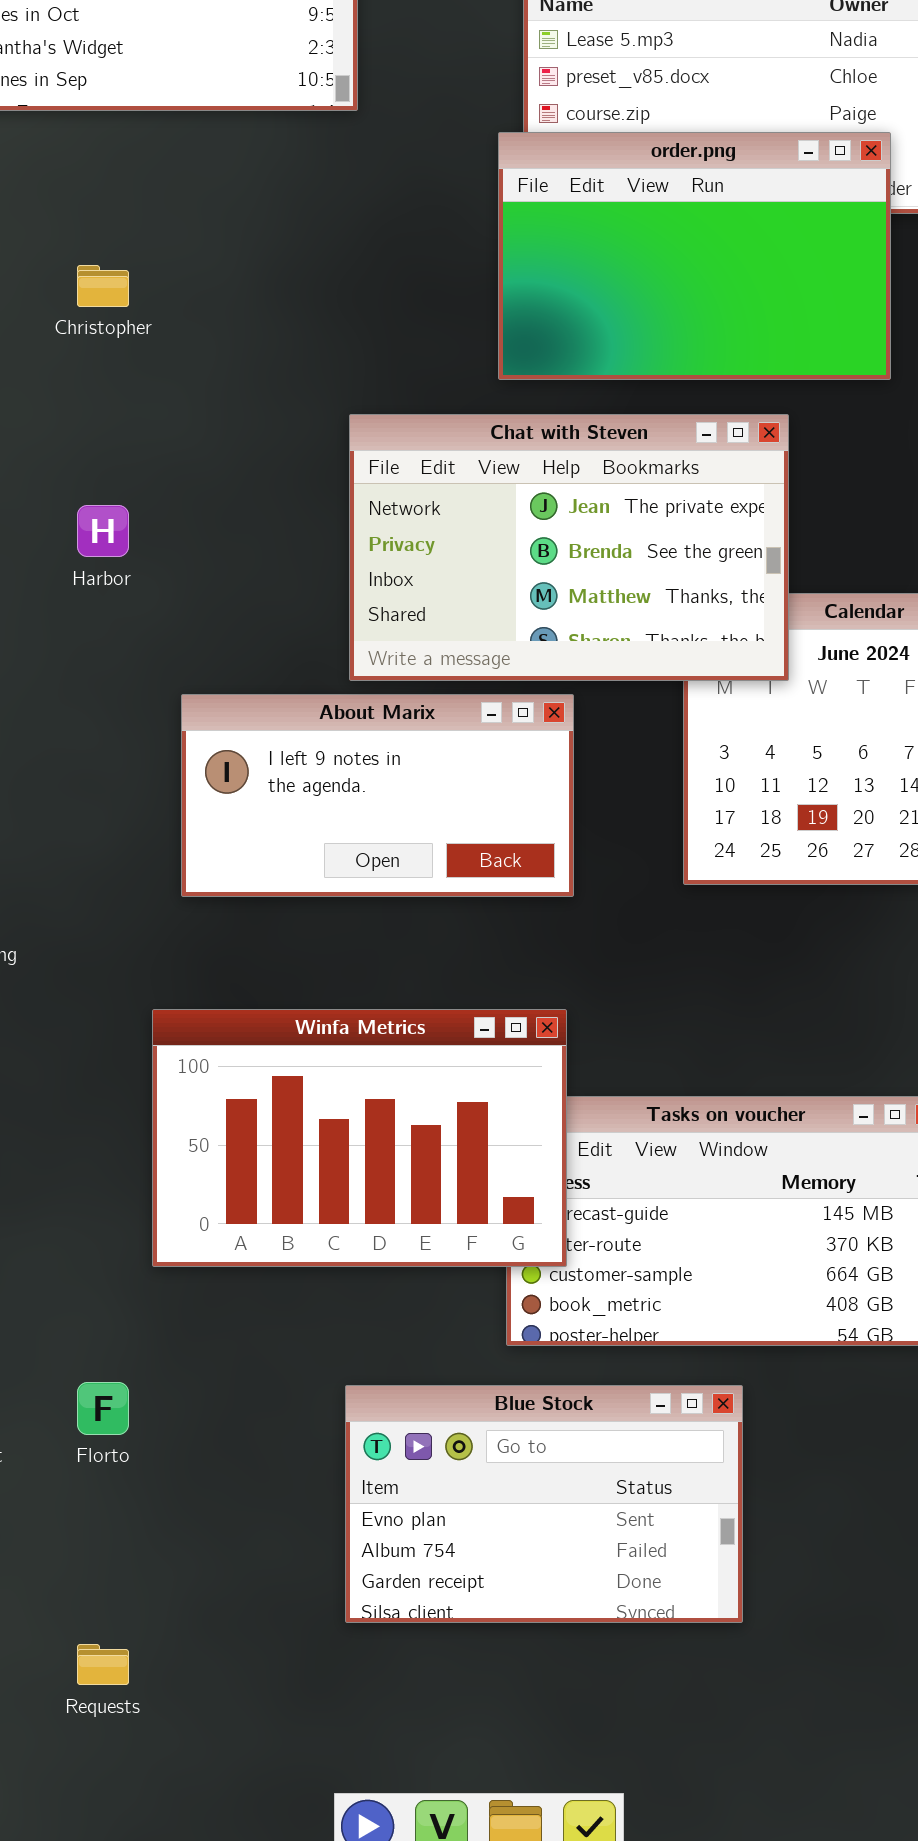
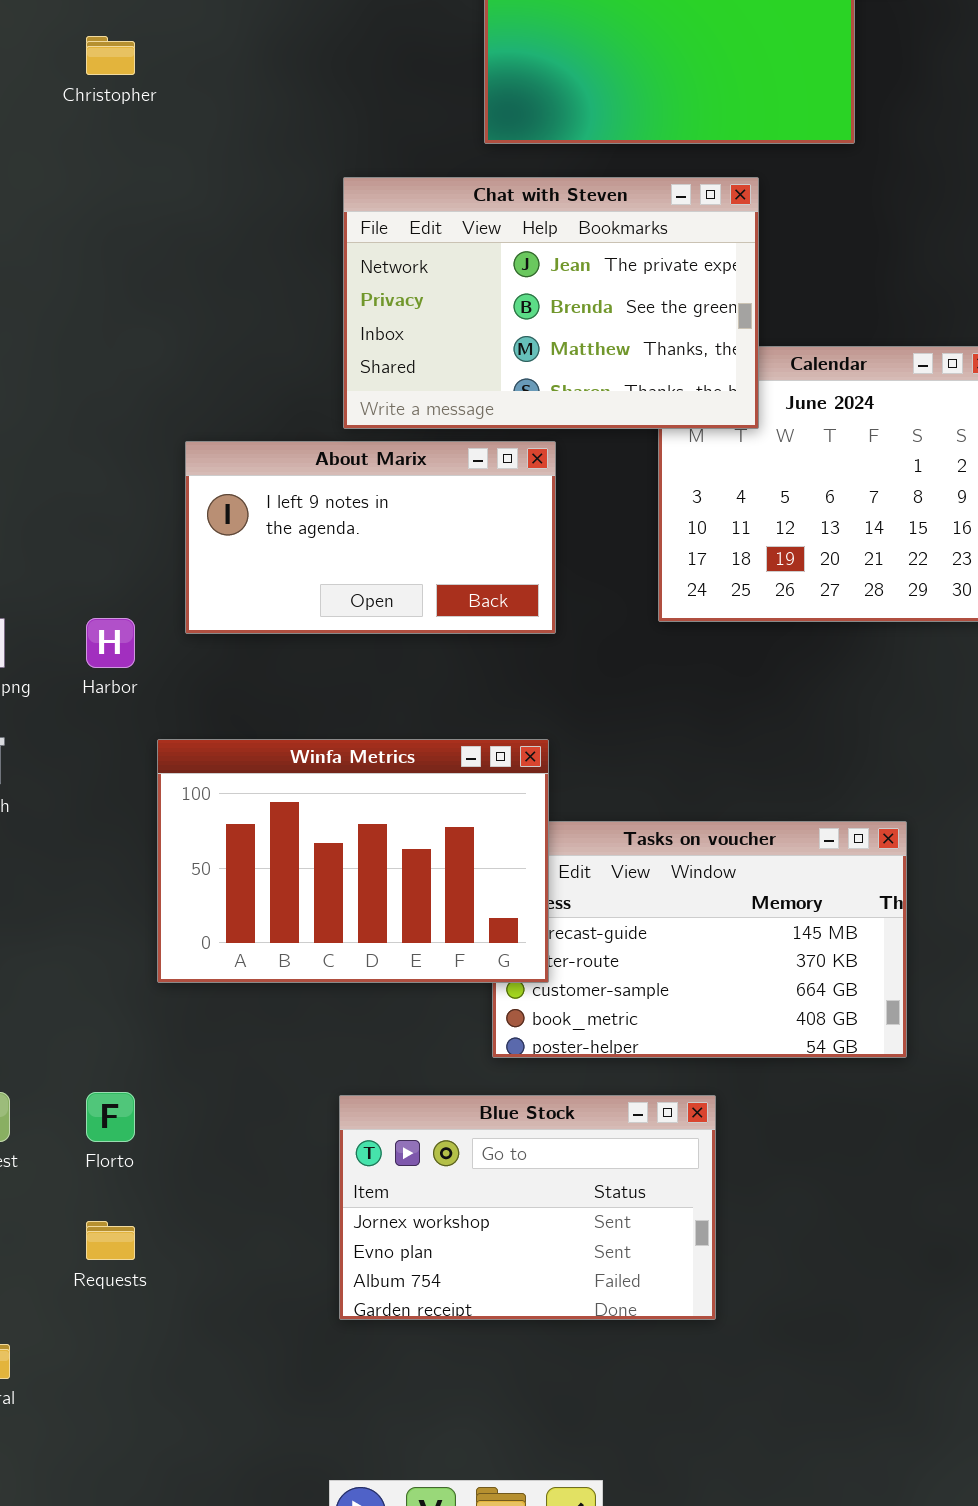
Harbor: [77,505,129,557] -> [86,618,135,668], moved
Blue Stock: [345,1385,743,1623] -> [339,1095,716,1320], scrolled up 1 row
Requests: [77,1644,129,1685] -> [86,1221,135,1260], moved

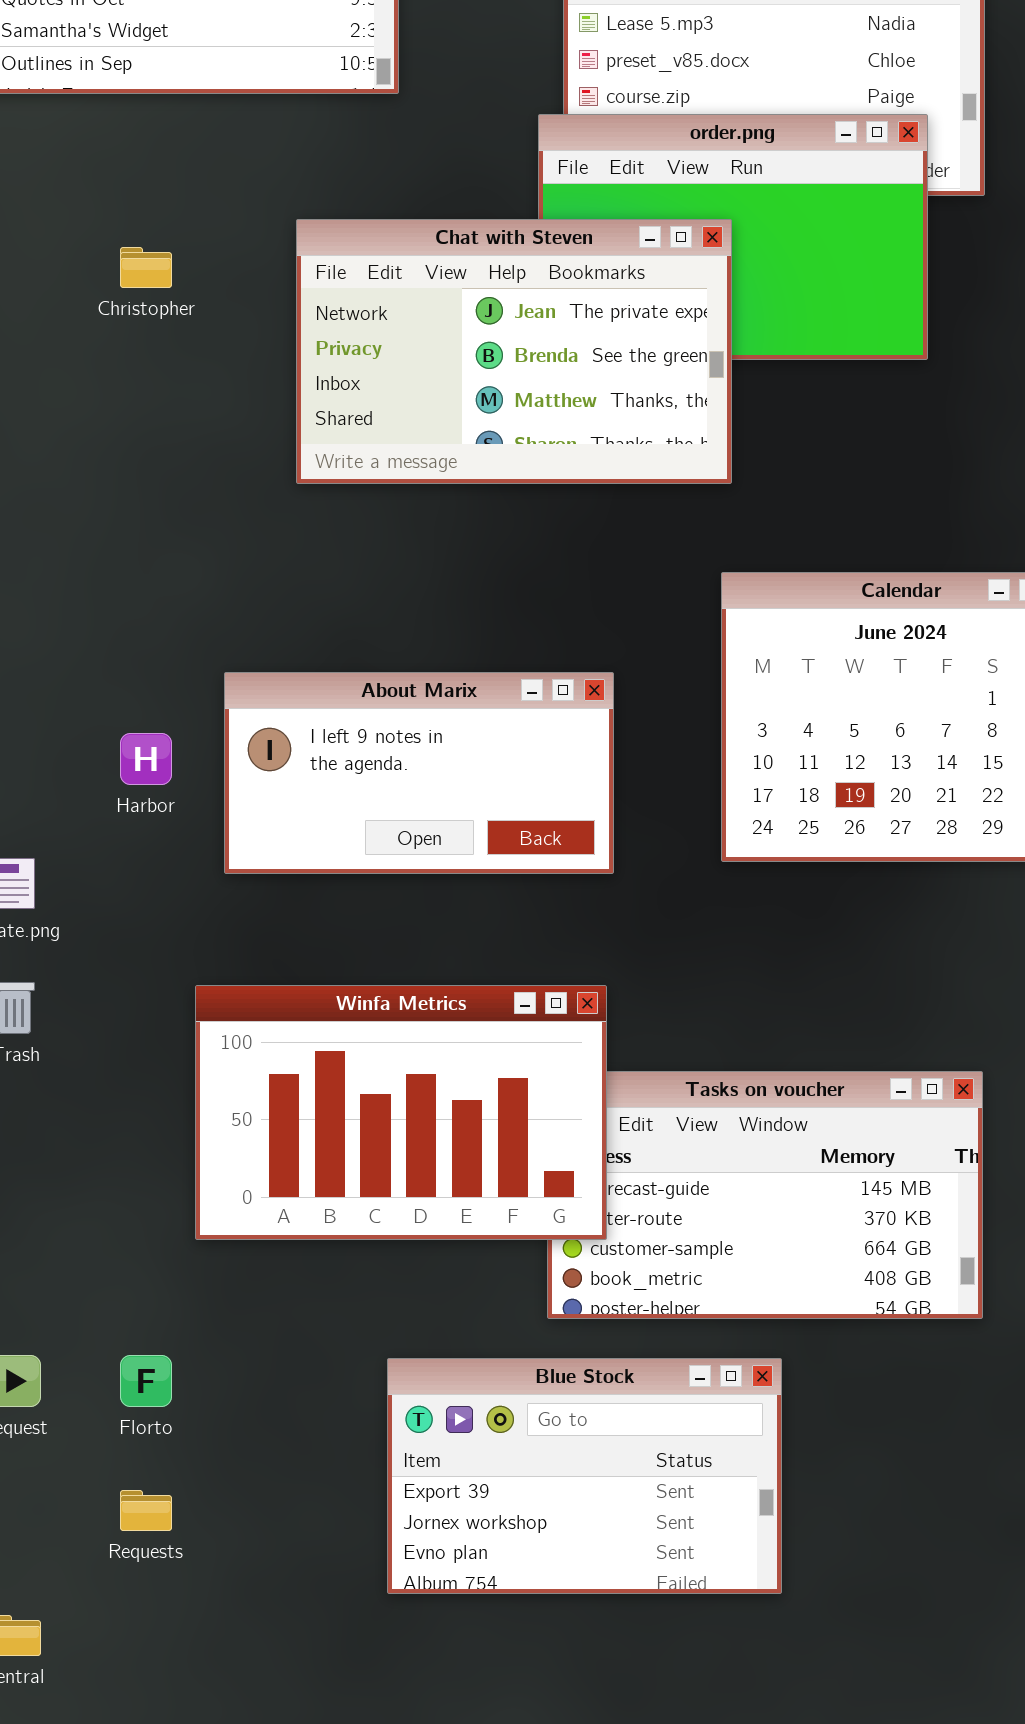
Chat with Steven: [343,177,759,429] -> [296,219,732,484], moved
Harbor: [86,618,135,668] -> [120,733,172,785], moved
Blue Stock: [339,1095,716,1320] -> [387,1358,782,1594], scrolled up 1 row

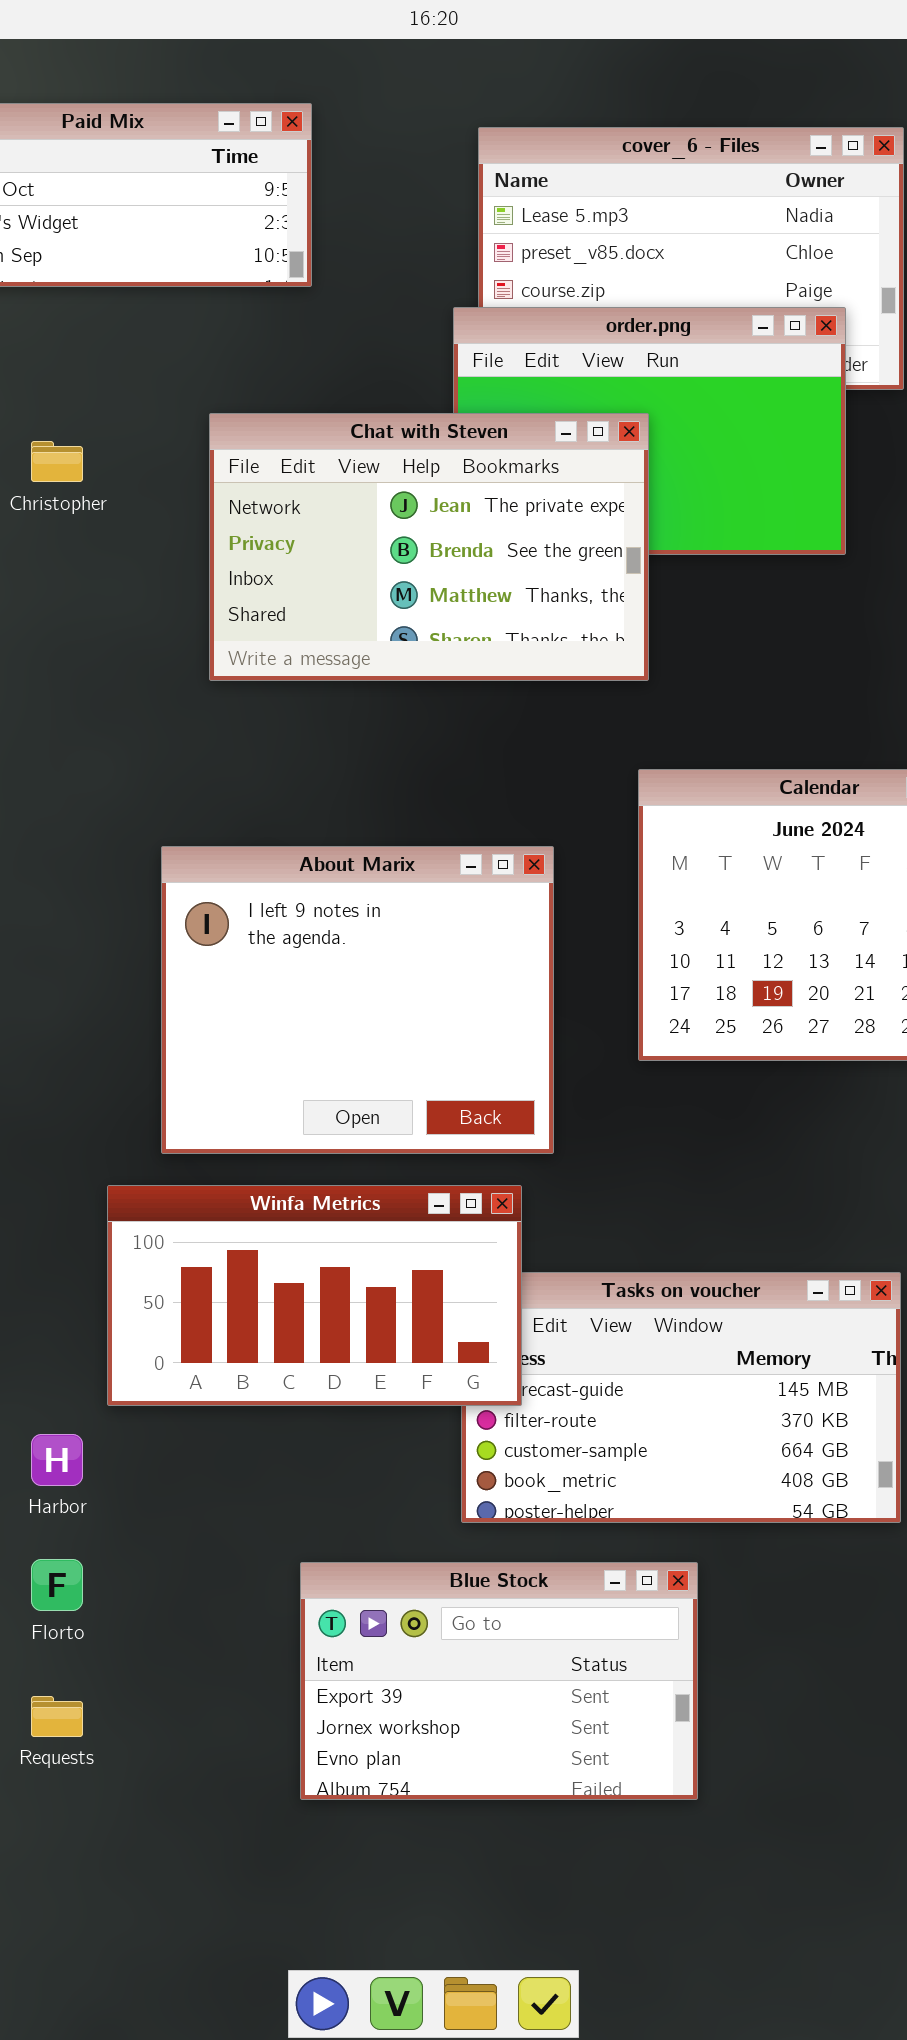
About Marix: [224,672,614,874] -> [161,846,554,1154], moved, resized
Harbor: [120,733,172,785] -> [31,1434,83,1486], moved
Winfa Metrics: [195,985,607,1240] -> [107,1185,522,1406], resized

